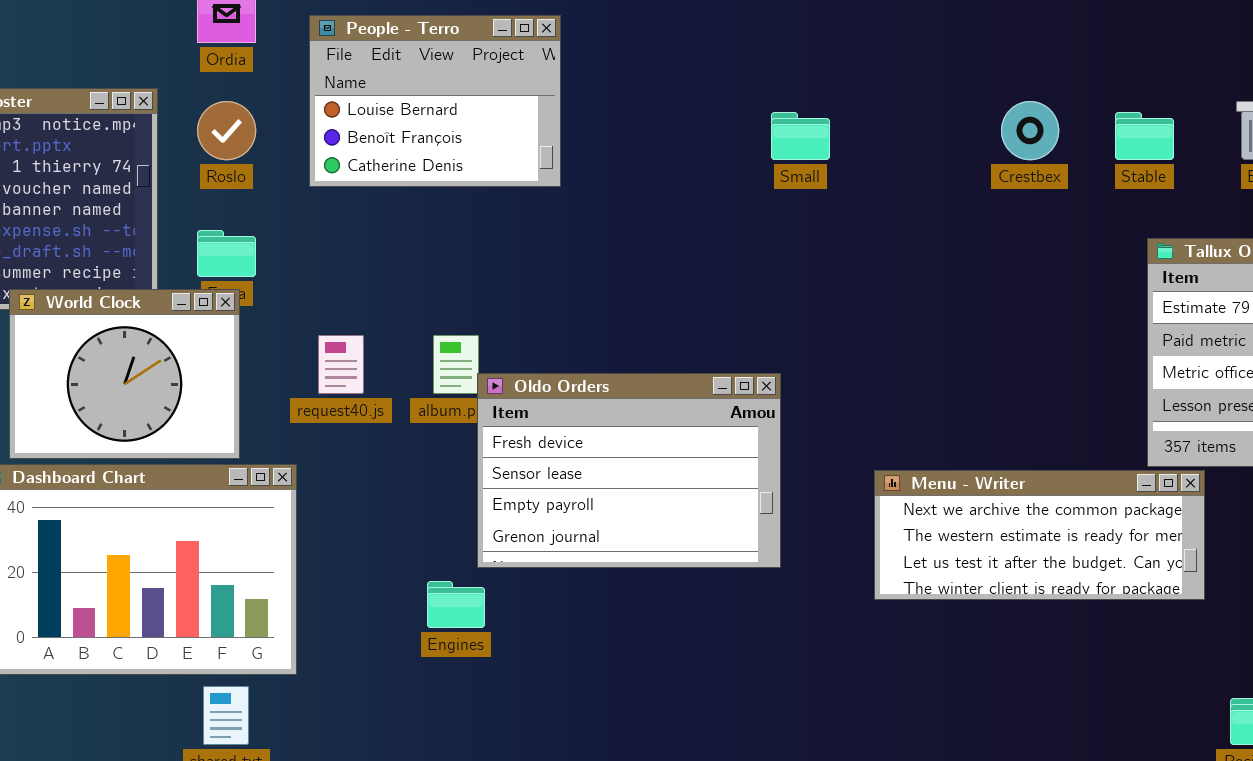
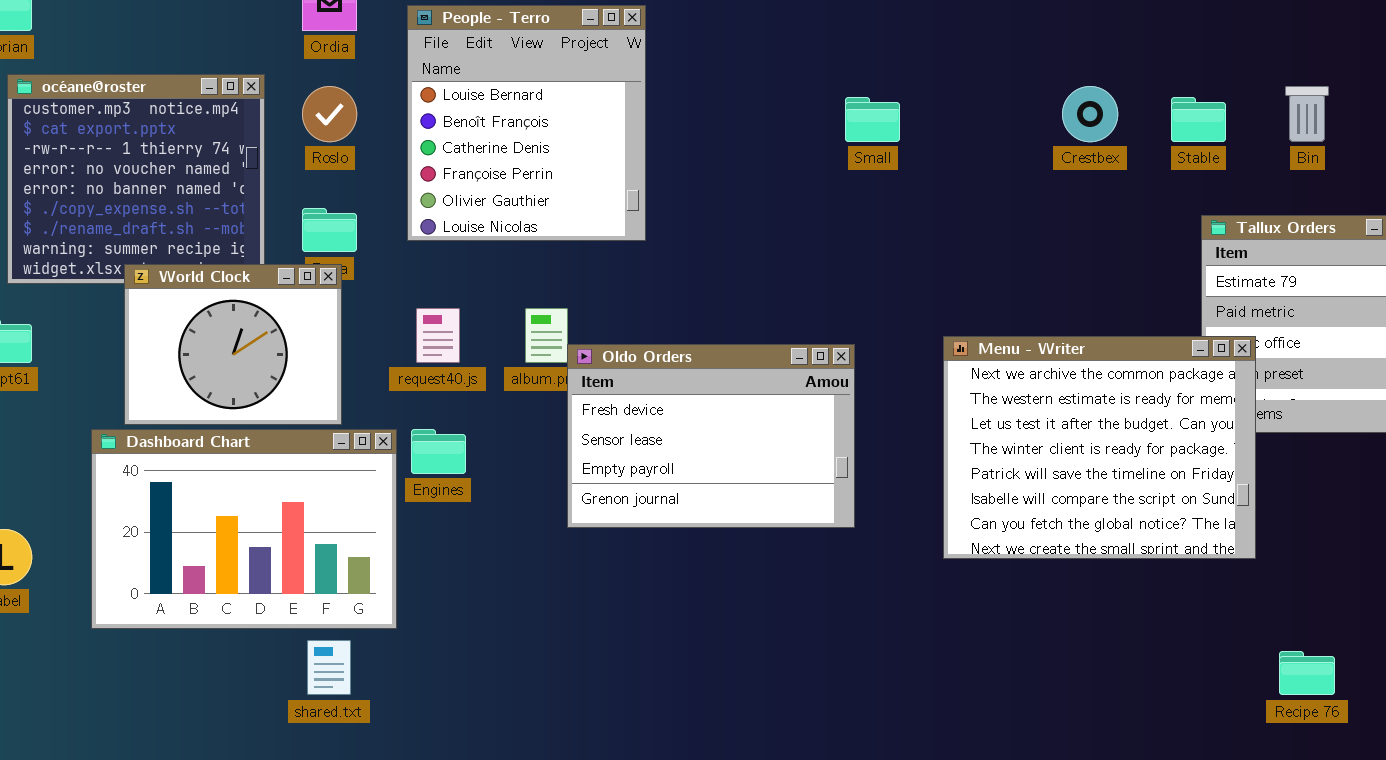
People - Terro: [309,15,561,187] -> [407,5,646,241], resized
Menu - Writer: [874,470,1205,600] -> [943,336,1256,559], resized
Engines: [427,581,485,628] -> [411,429,466,474], moved

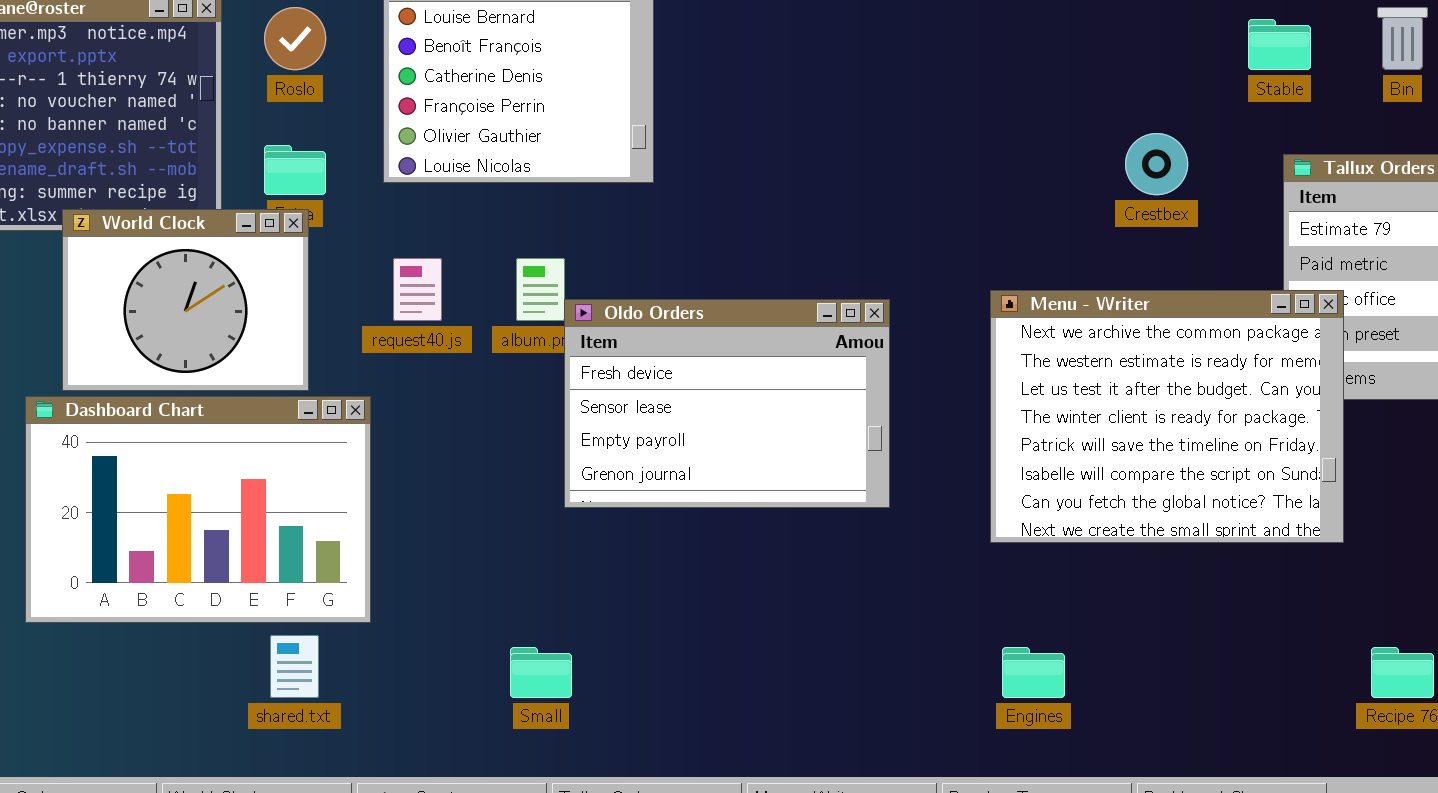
Crestbex: [1062,86,1118,142] -> [1125,133,1188,195], moved
Small: [845,97,900,142] -> [510,647,572,698], moved
Engines: [411,429,466,474] -> [1002,647,1065,698], moved

